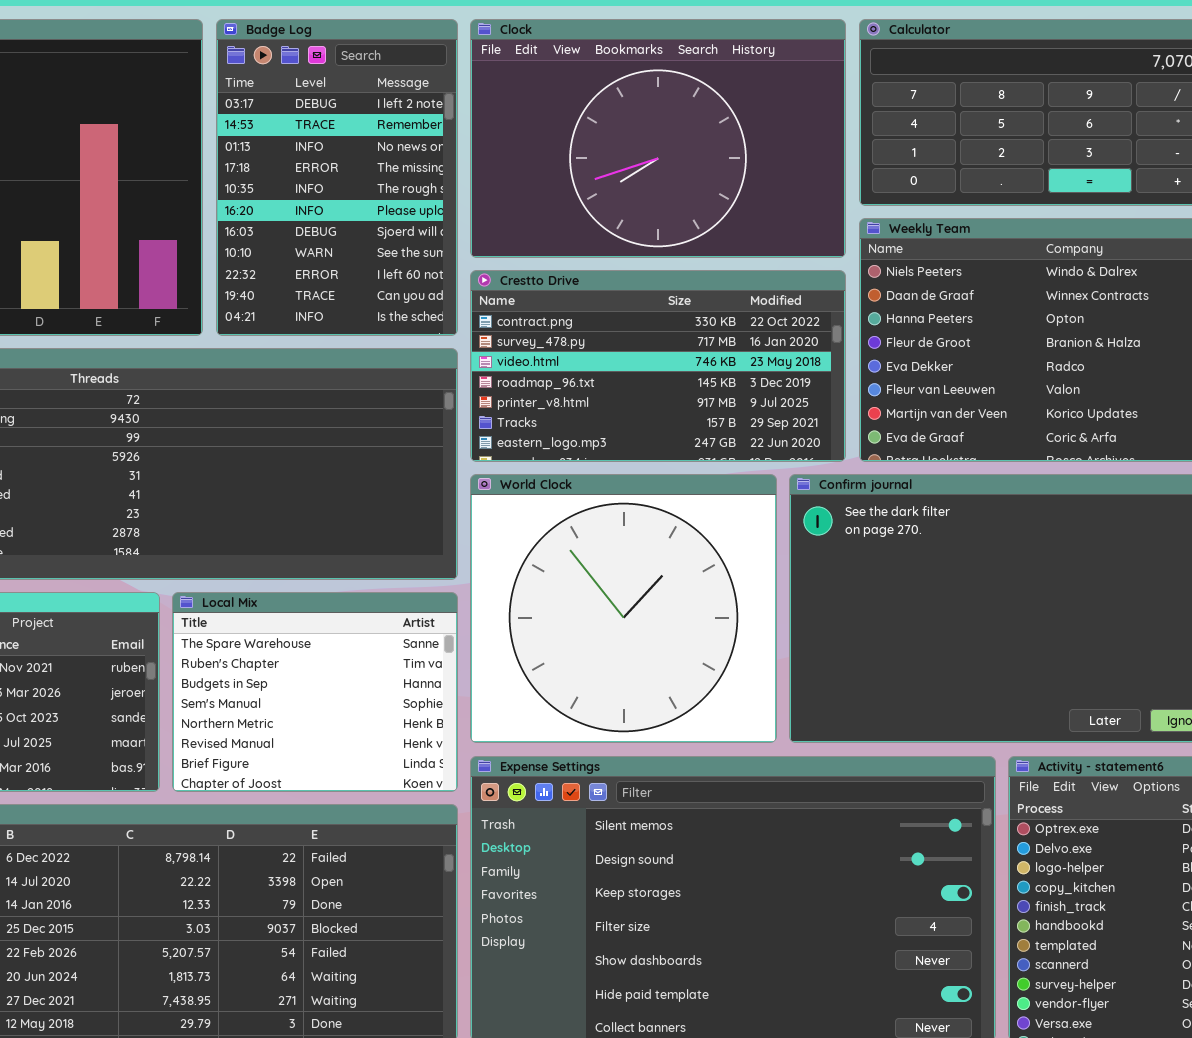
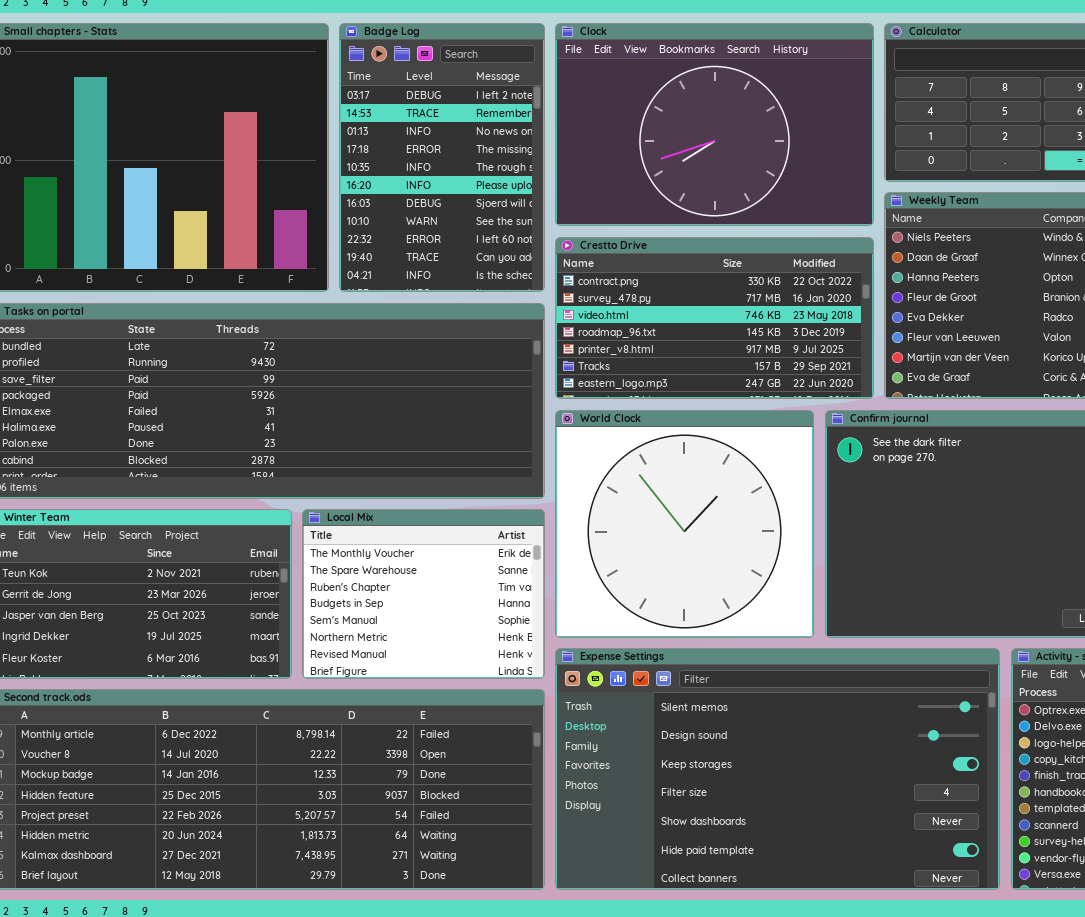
Local Mix: [172,592,458,792] -> [302,509,545,679], scrolled up 1 row

